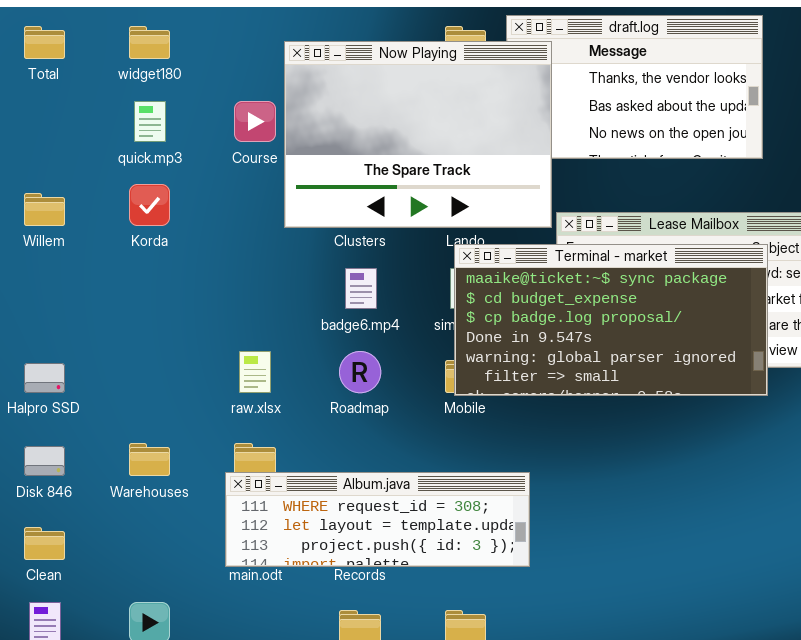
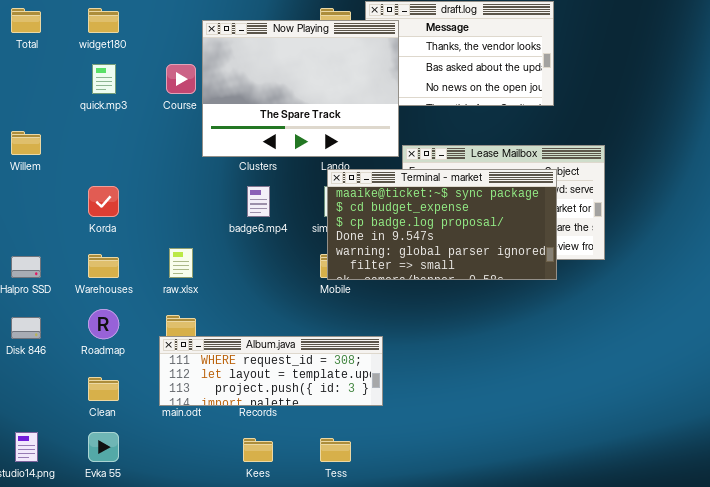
Korda: [129,184,170,226] -> [88,186,119,217], moved
Roadmap: [339,351,381,393] -> [88,309,119,339], moved
Warehouses: [129,443,170,476] -> [88,254,119,278], moved
Clean: [24,527,65,560] -> [88,377,119,401], moved

